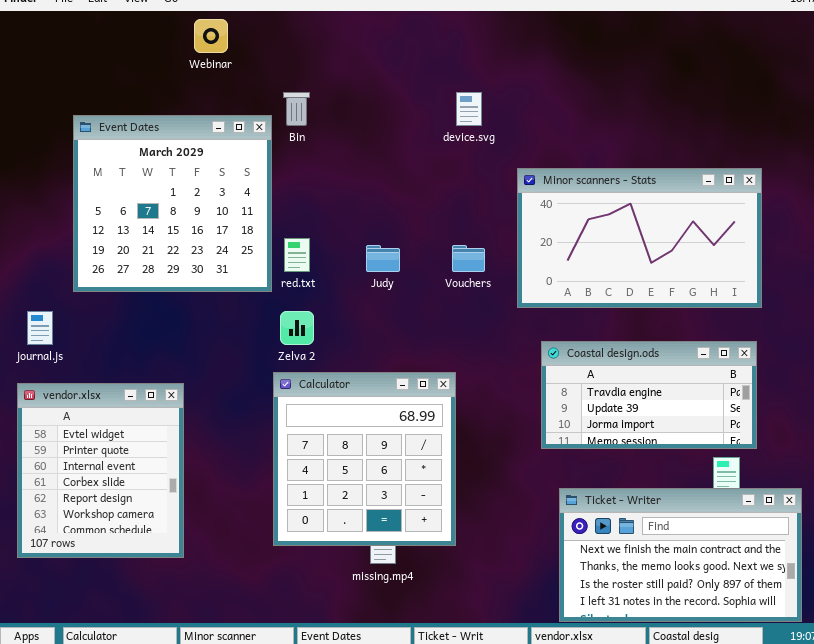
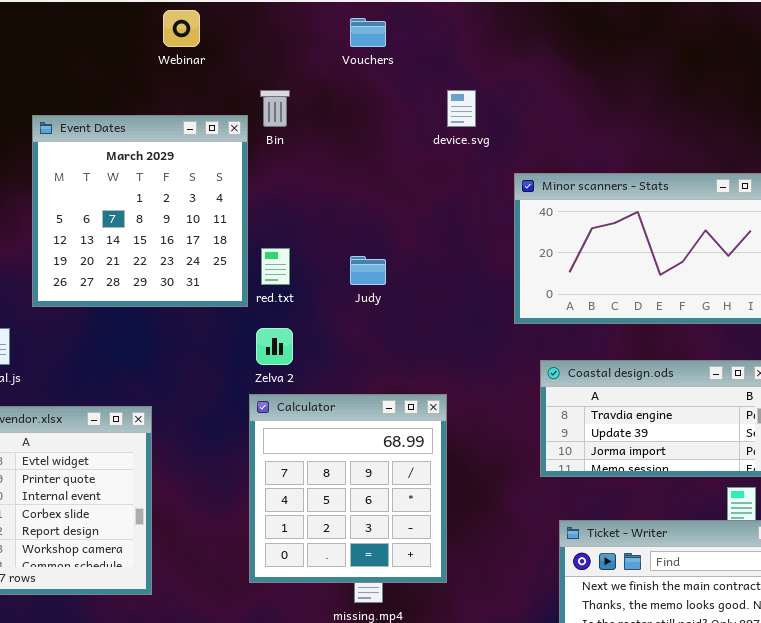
Vouchers: [452,245,485,272] -> [350,18,386,47], moved

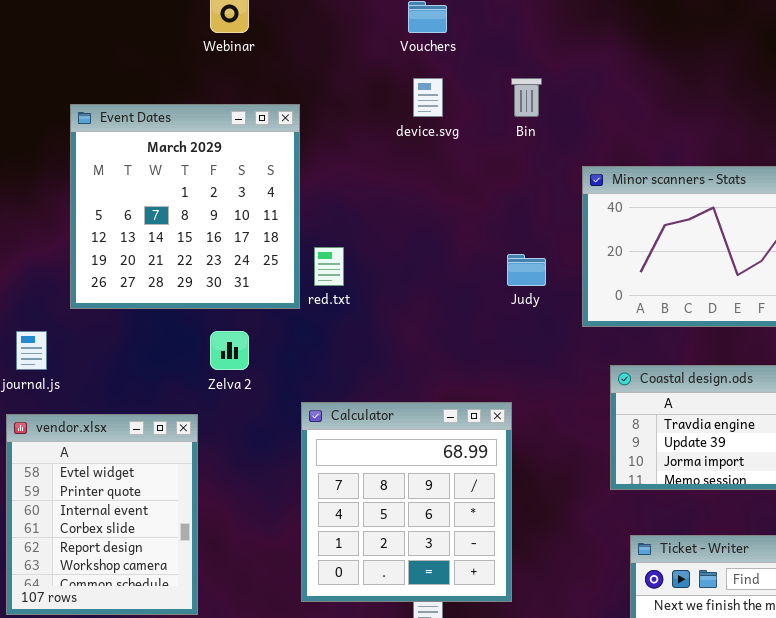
Bin: [260,90,290,127] -> [511,78,542,117], moved
device.svg: [447,90,476,127] -> [413,78,443,117], moved
Judy: [350,256,386,285] -> [507,254,546,286], moved
Zelva 2: [256,328,293,365] -> [210,331,249,370], moved

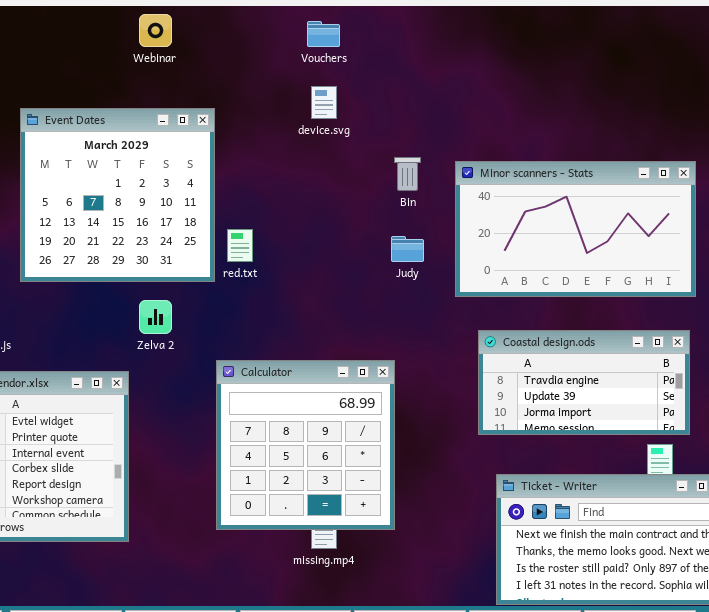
Bin: [511,78,542,117] -> [394,157,421,191], moved

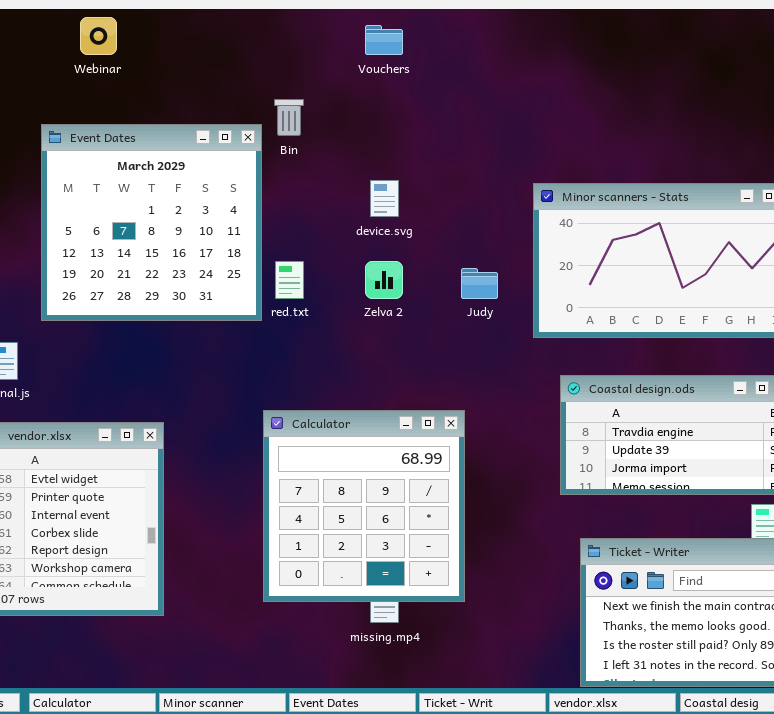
Webinar: [139,14,172,47] -> [80,17,117,55], moved
device.svg: [311,86,337,119] -> [370,180,399,217], moved
Bin: [394,157,421,191] -> [274,99,304,136], moved
Zelva 2: [139,300,172,334] -> [365,261,403,299], moved

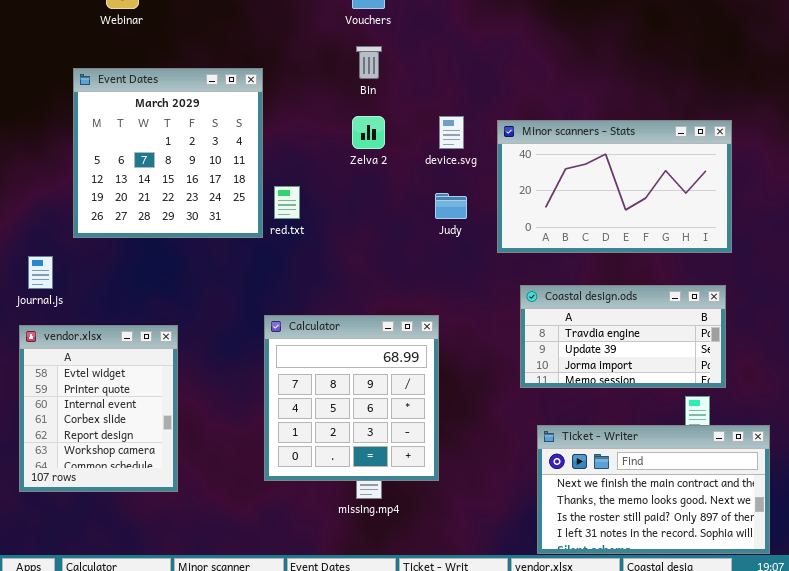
Bin: [274,99,304,136] -> [356,46,382,79], moved
device.svg: [370,180,399,217] -> [439,116,464,149], moved
Zelva 2: [365,261,403,299] -> [352,116,385,149], moved

